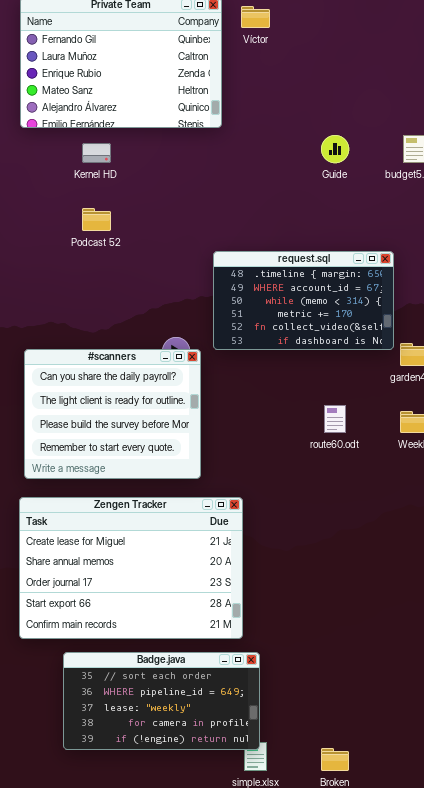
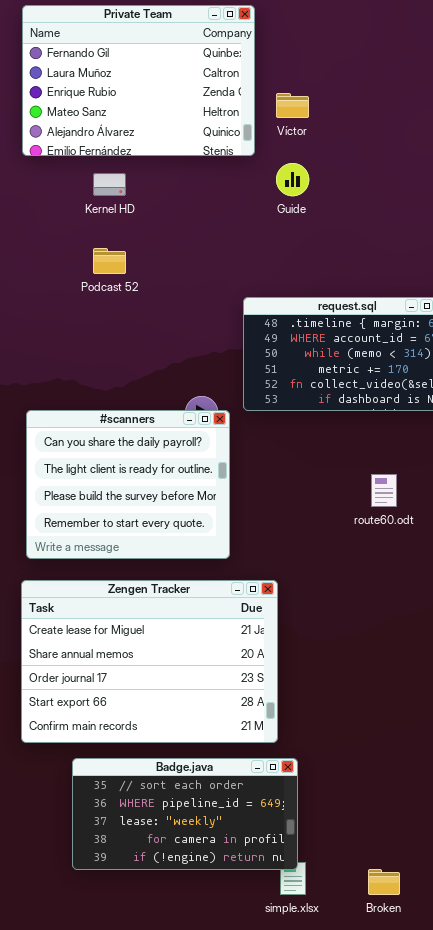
Víctor: [241,6,270,28] -> [276,93,309,118], moved
Guide: [321,135,349,163] -> [276,163,309,196], moved

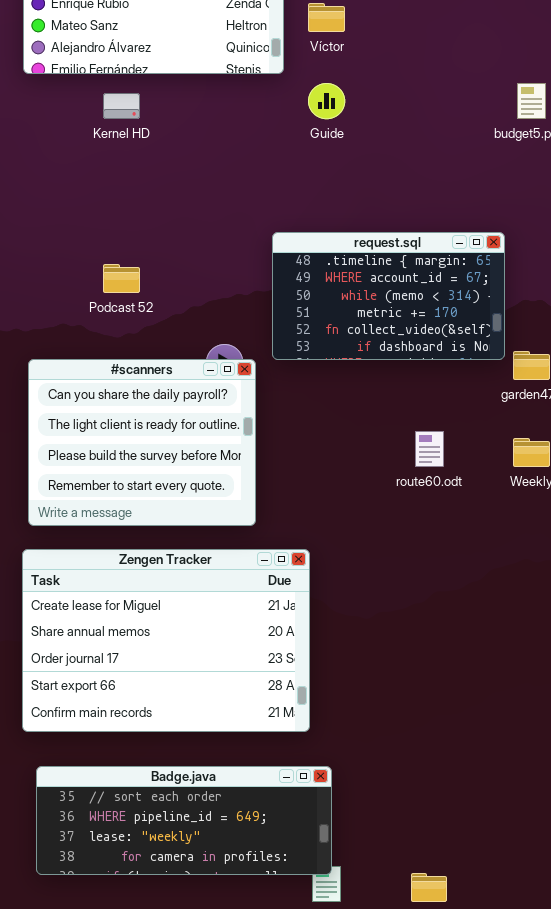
Podcast 52: [93,248,126,274] -> [103,264,140,293], moved
Badge.java: [72,758,298,870] -> [36,766,332,875], resized

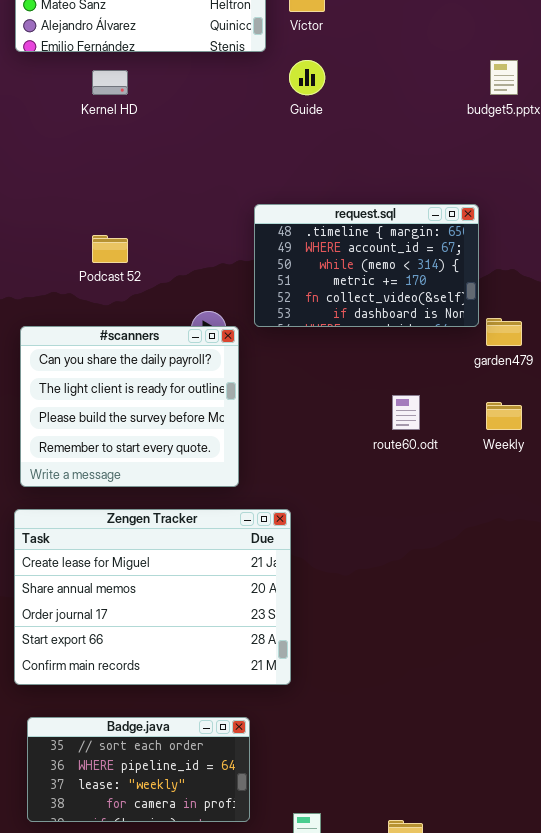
Badge.java: [36,766,332,875] -> [27,717,250,822], resized

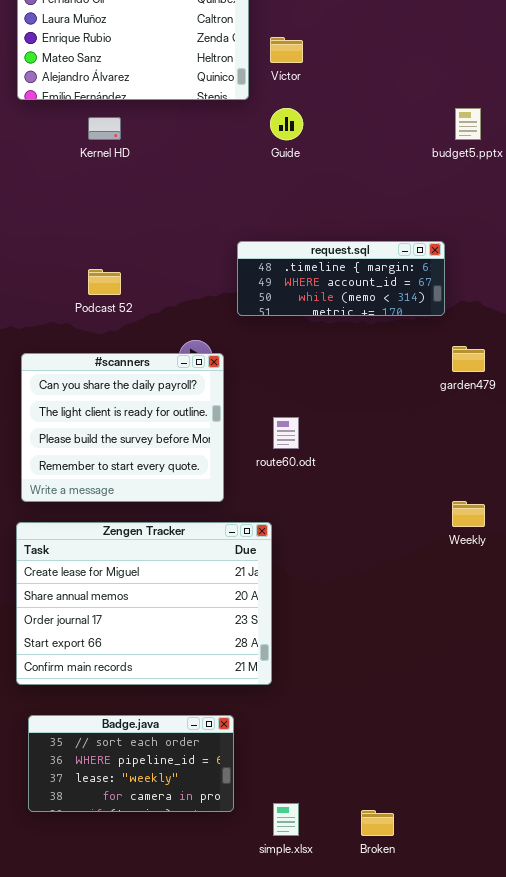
request.sql: [254,204,479,327] -> [237,241,445,316], resized
route60.odt: [392,395,420,430] -> [273,417,299,449], moved
Weekly: [486,402,522,430] -> [452,501,485,527], moved

